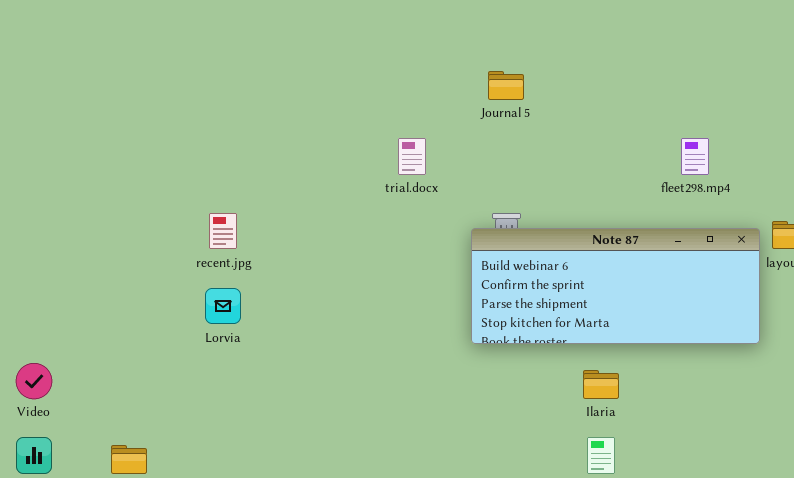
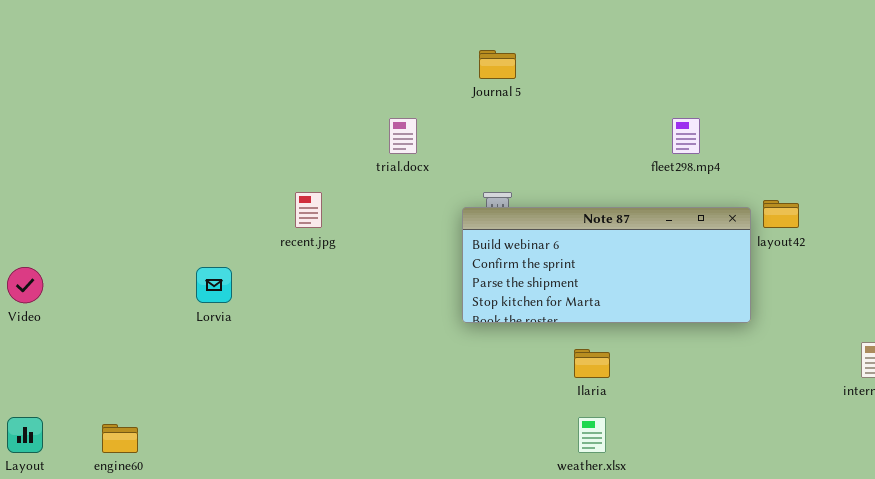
recent.jpg: [209,213,237,249] -> [295,192,322,228], moved
Video: [16,363,52,399] -> [7,267,43,303], moved

